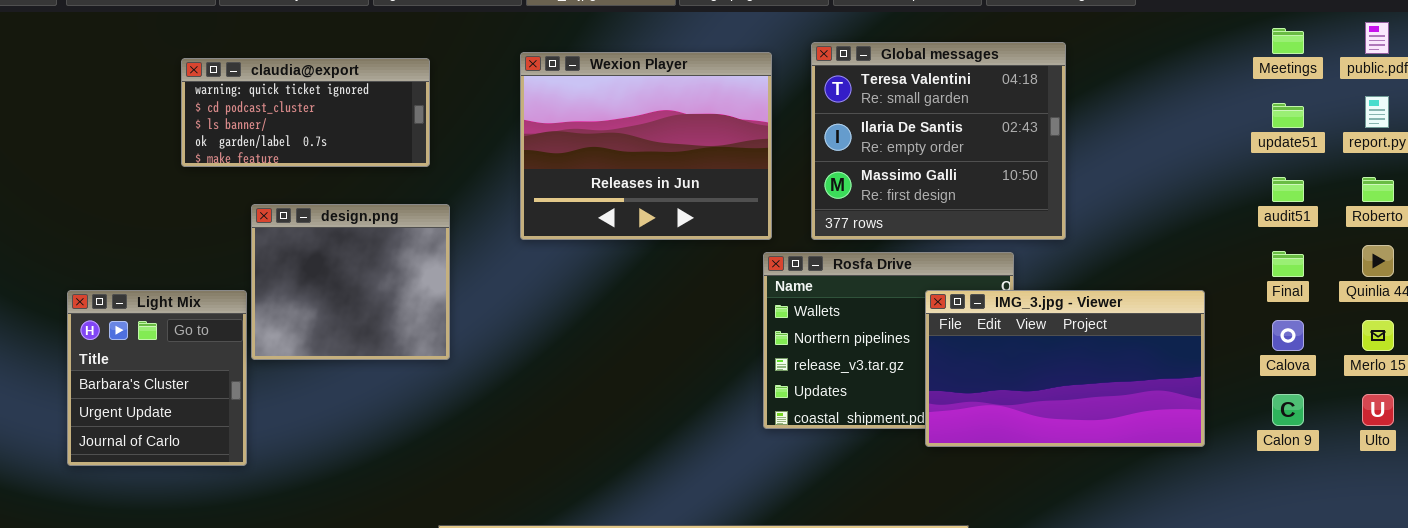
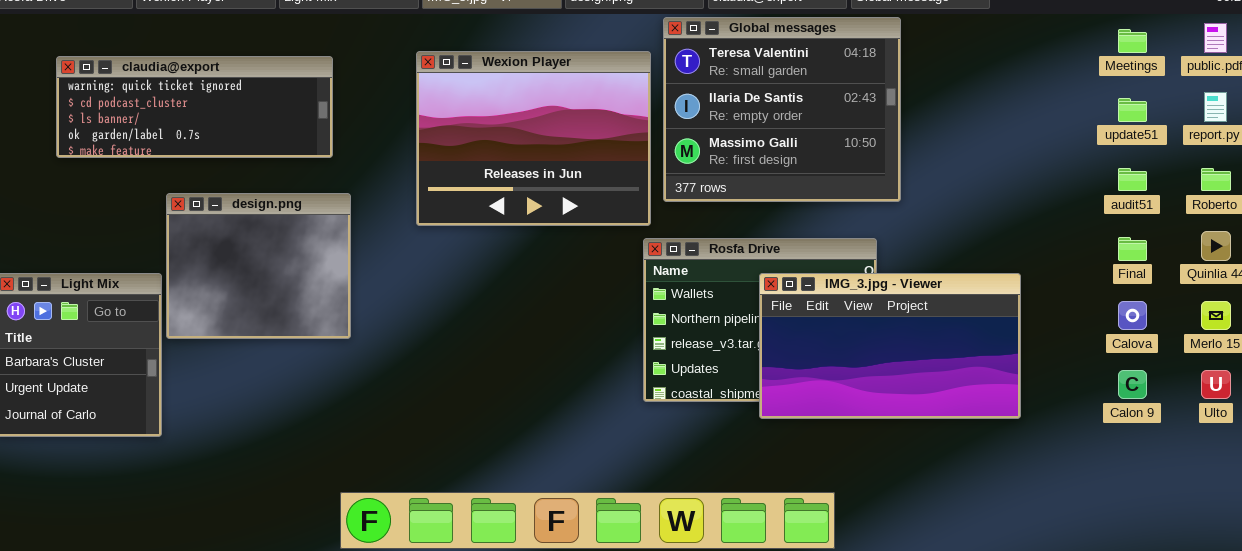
Global messages: [811,42,1066,240] -> [663,17,901,202], moved
claudia@export: [181,58,430,167] -> [56,56,333,158], resized
IMG_3.jpg - Viewer: [925,290,1205,447] -> [759,273,1021,419], moved

